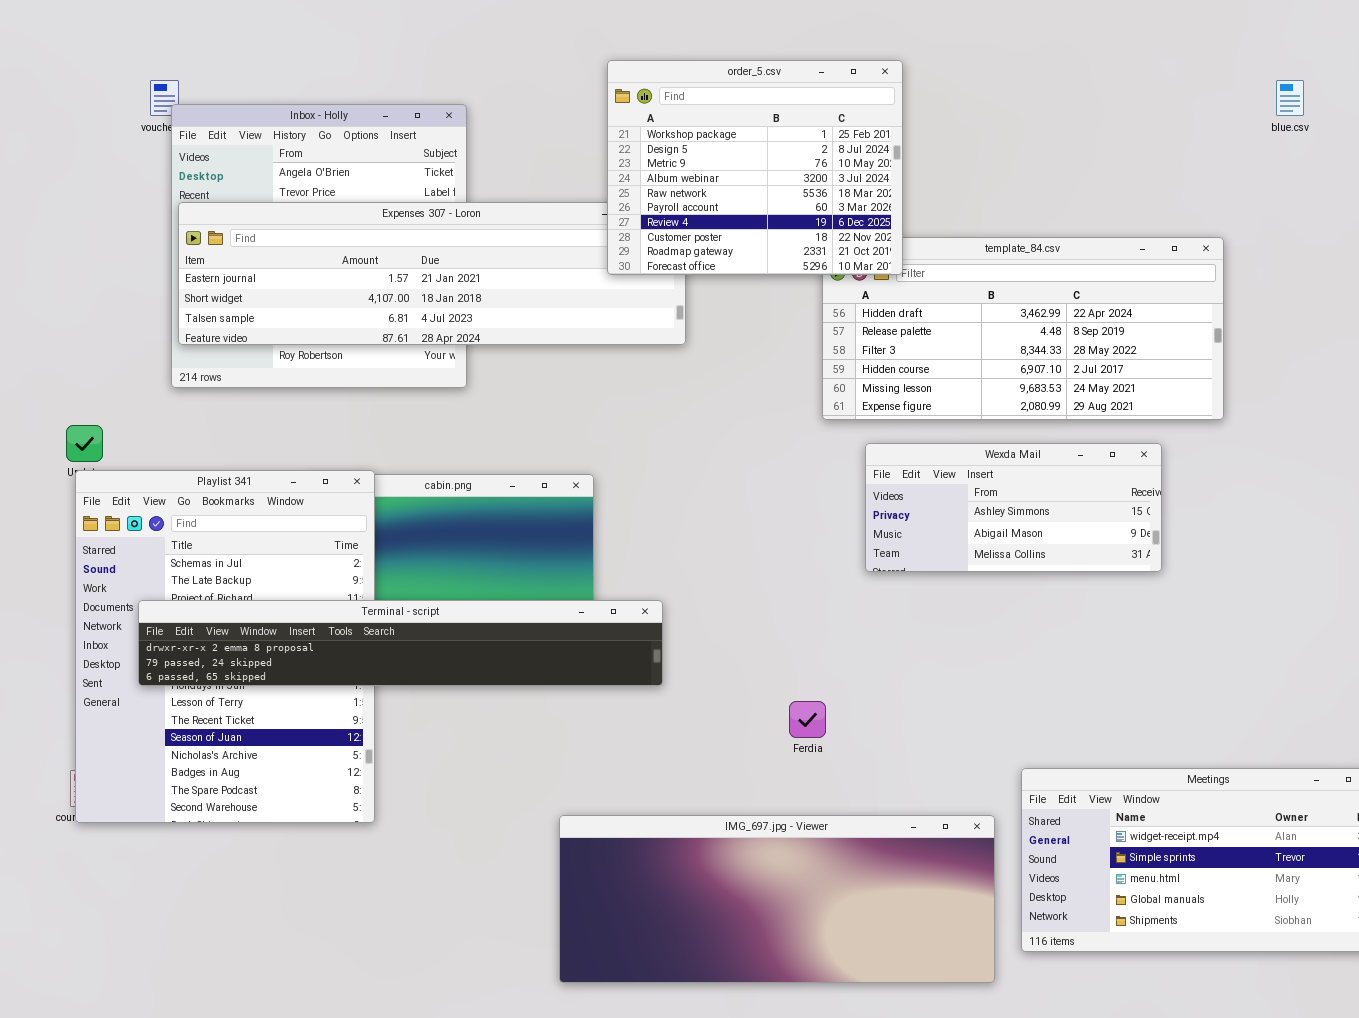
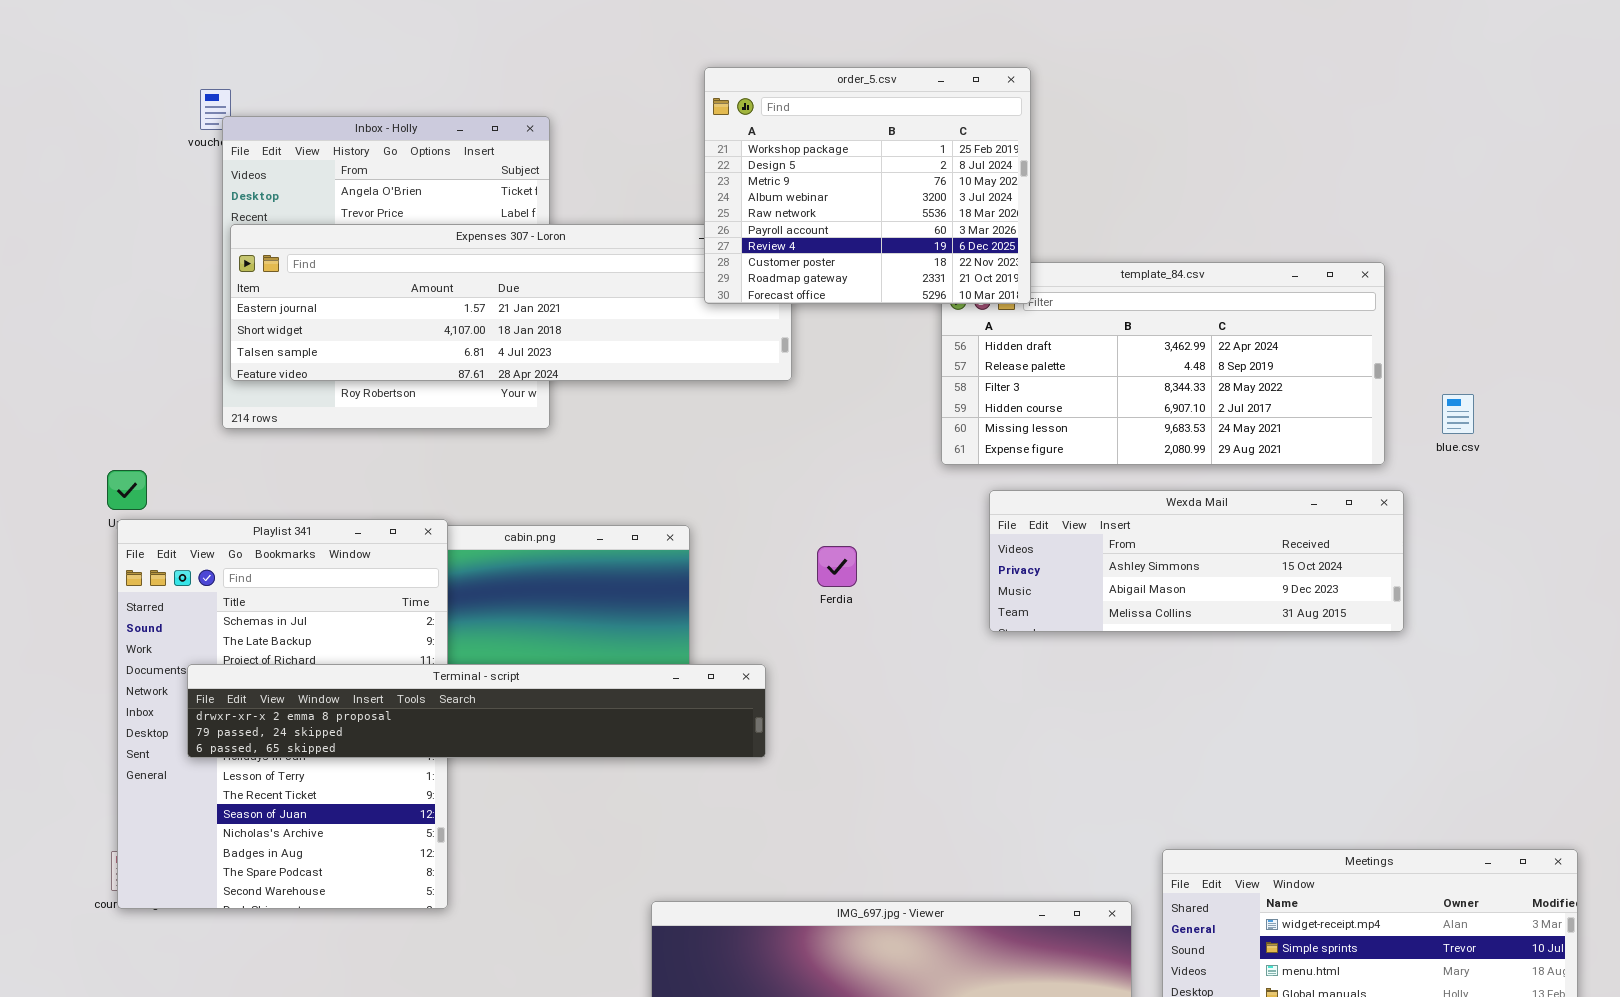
blue.csv: [1276,80,1304,116] -> [1442,394,1474,434], moved
Wexda Mail: [865,443,1162,572] -> [989,490,1404,632], resized
Ferdia: [789,701,826,738] -> [817,546,857,587], moved

